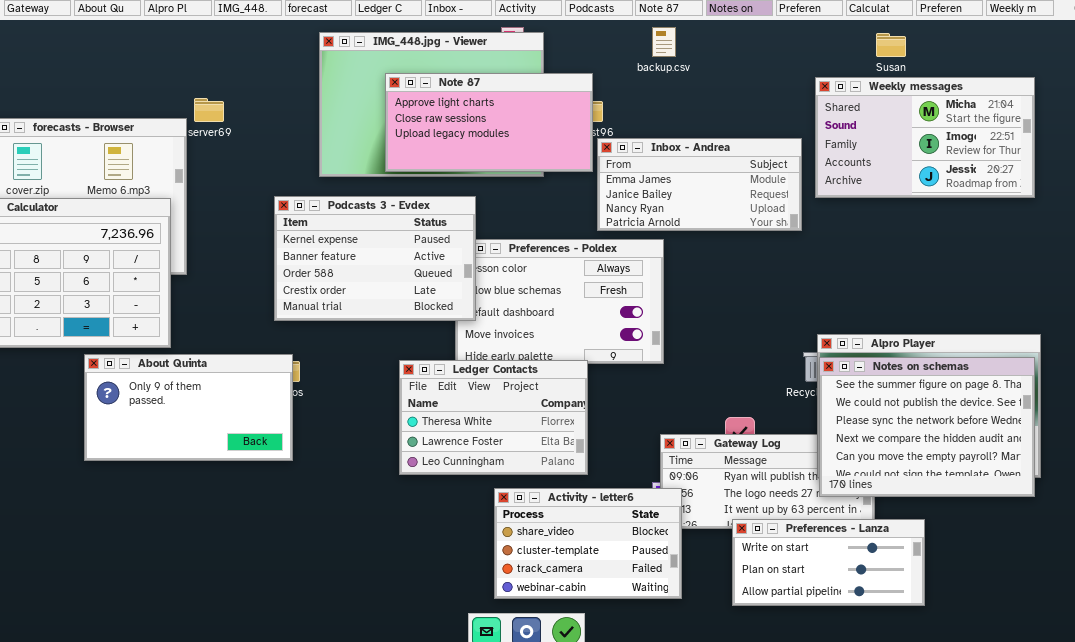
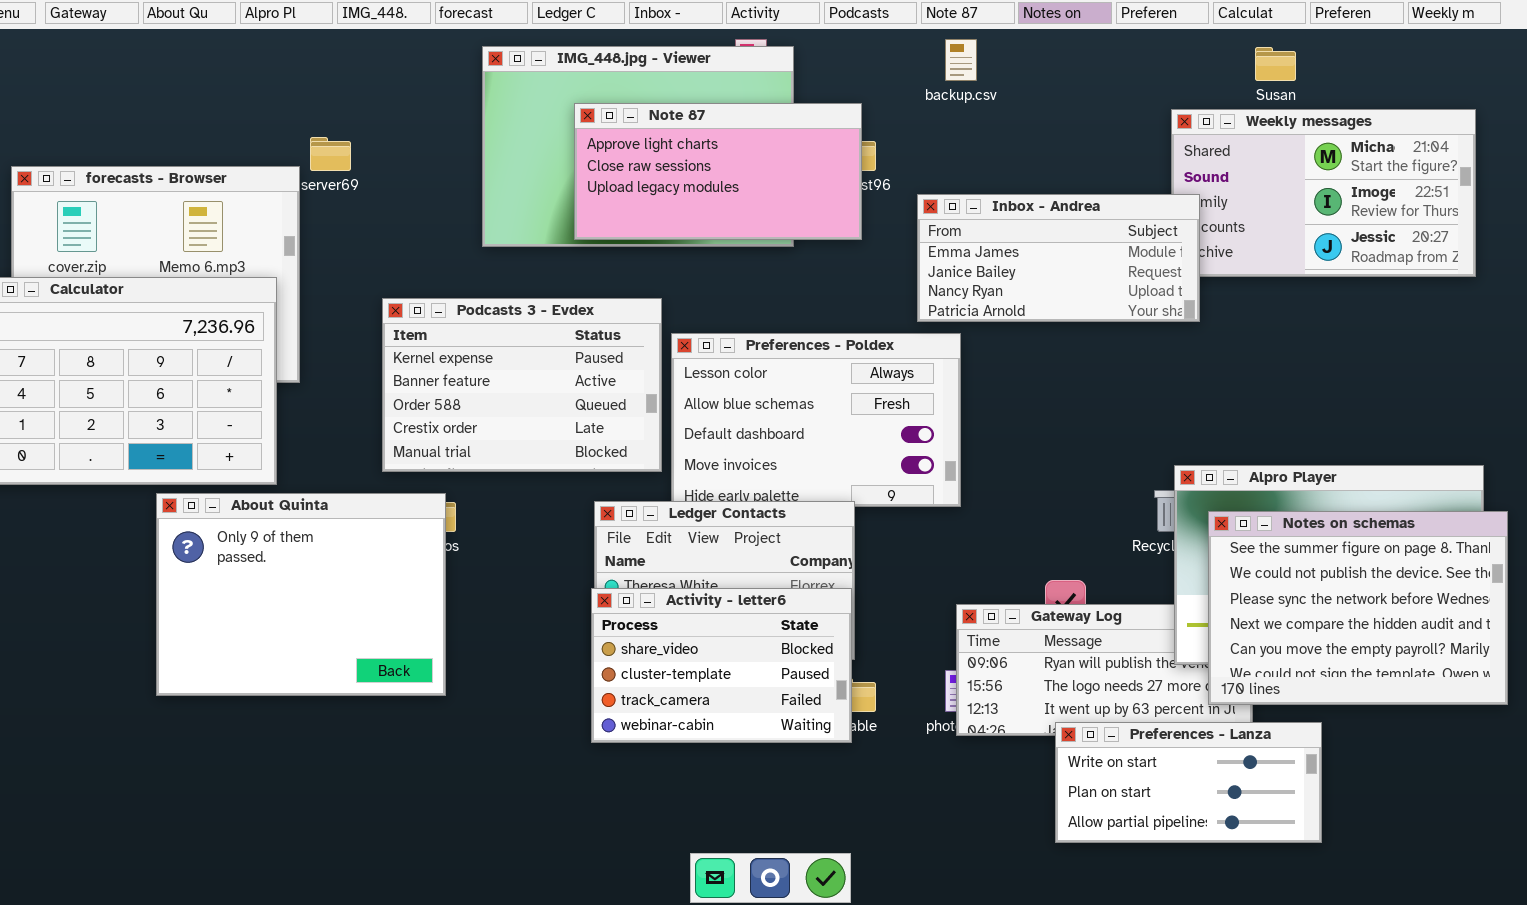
Inbox - Andrea: [597,138,802,231] -> [917,194,1200,322], moved
Podcasts 3 - Evdex: [274,196,476,321] -> [382,298,662,472], moved
About Quinta: [84,354,293,461] -> [156,493,446,696], resized
Notes on schemas: [819,357,1035,497] -> [1208,511,1508,705], moved
Activity - letter6: [494,488,682,599] -> [591,588,852,743], moved

